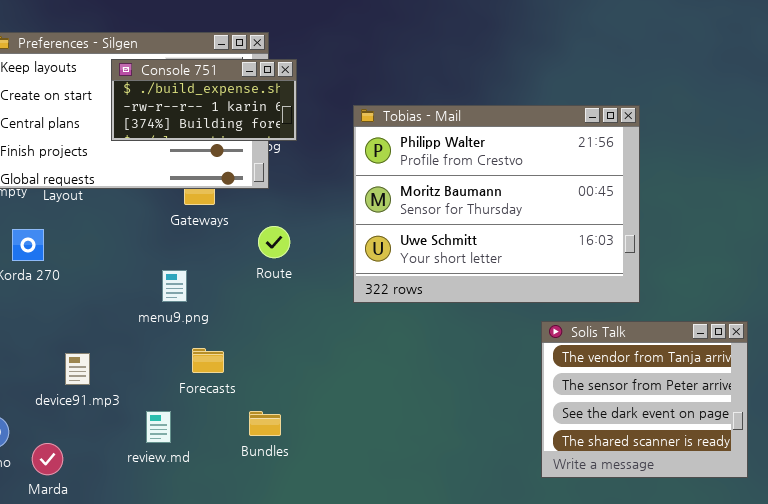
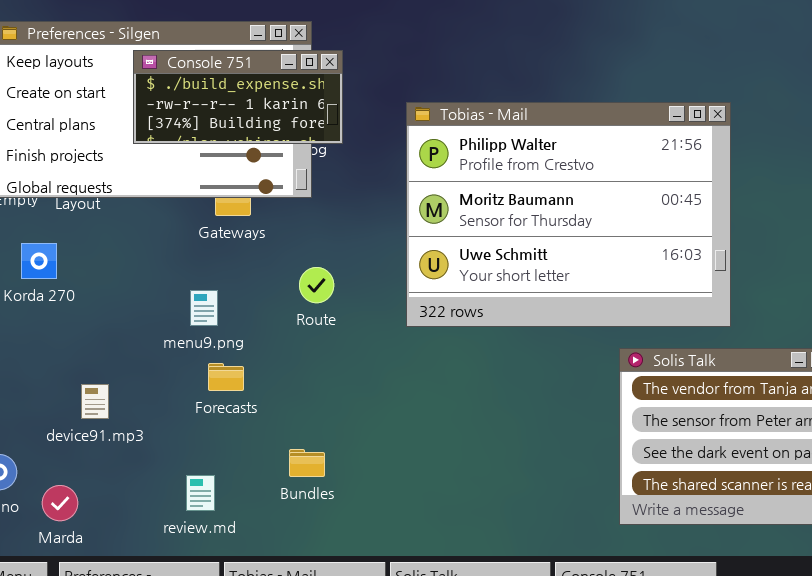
Route: [258,226,290,258] -> [299,267,334,303], moved
Forecasts: [192,348,224,373] -> [208,363,244,391], moved
review.md: [146,411,171,443] -> [186,475,215,511], moved

